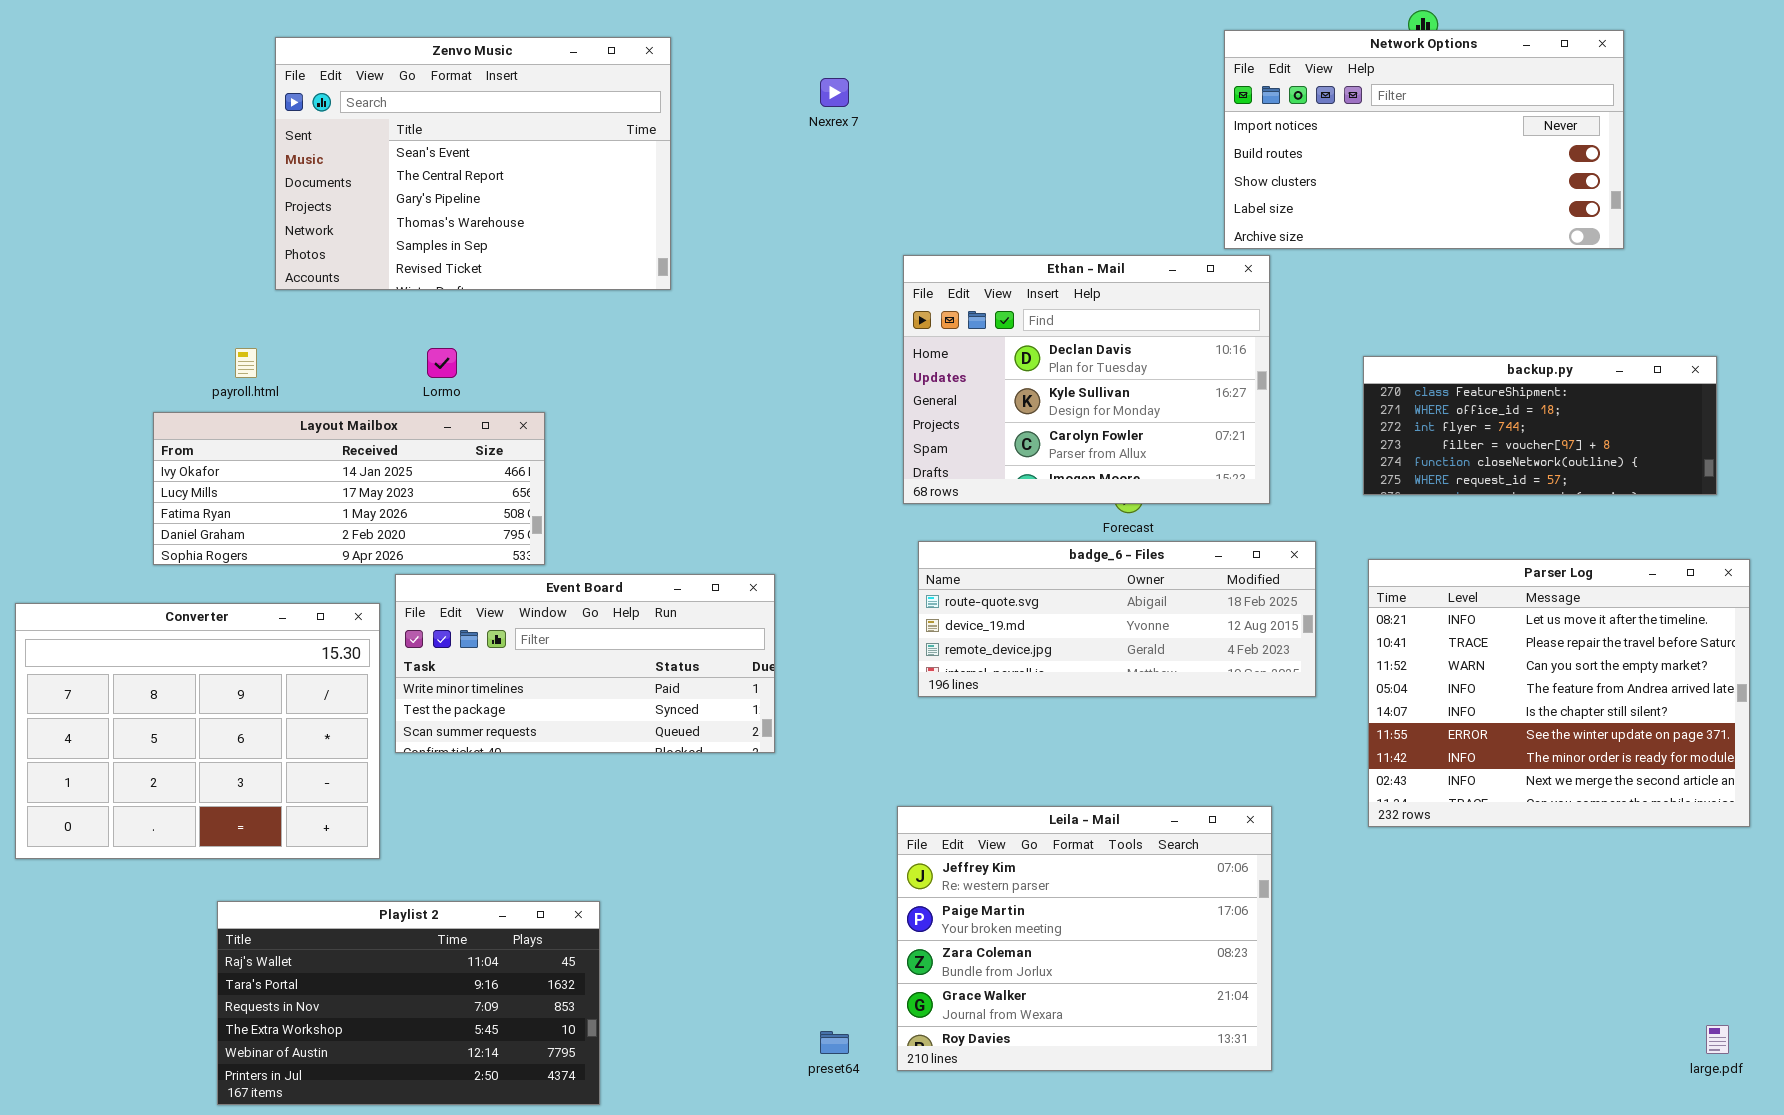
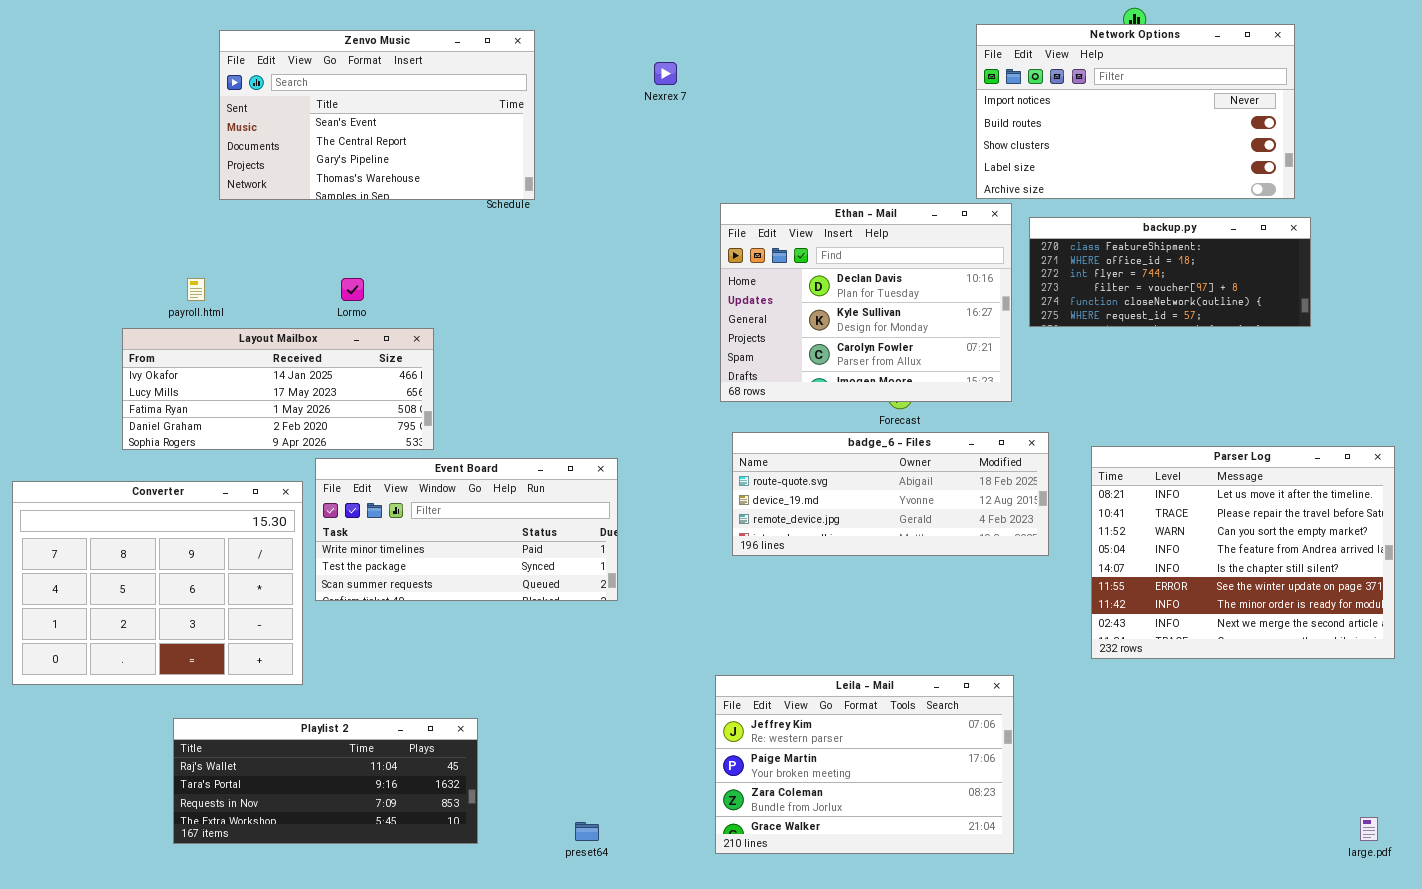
Zenvo Music: [275,37,671,290] -> [219,30,535,200], resized
backup.py: [1363,356,1717,495] -> [1029,217,1311,327], moved
Leila - Mail: [897,806,1272,1071] -> [715,675,1014,854], resized
Playlist 2: [217,901,600,1105] -> [173,718,478,844], resized
preset64: [820,1031,849,1054] -> [575,822,599,841], moved

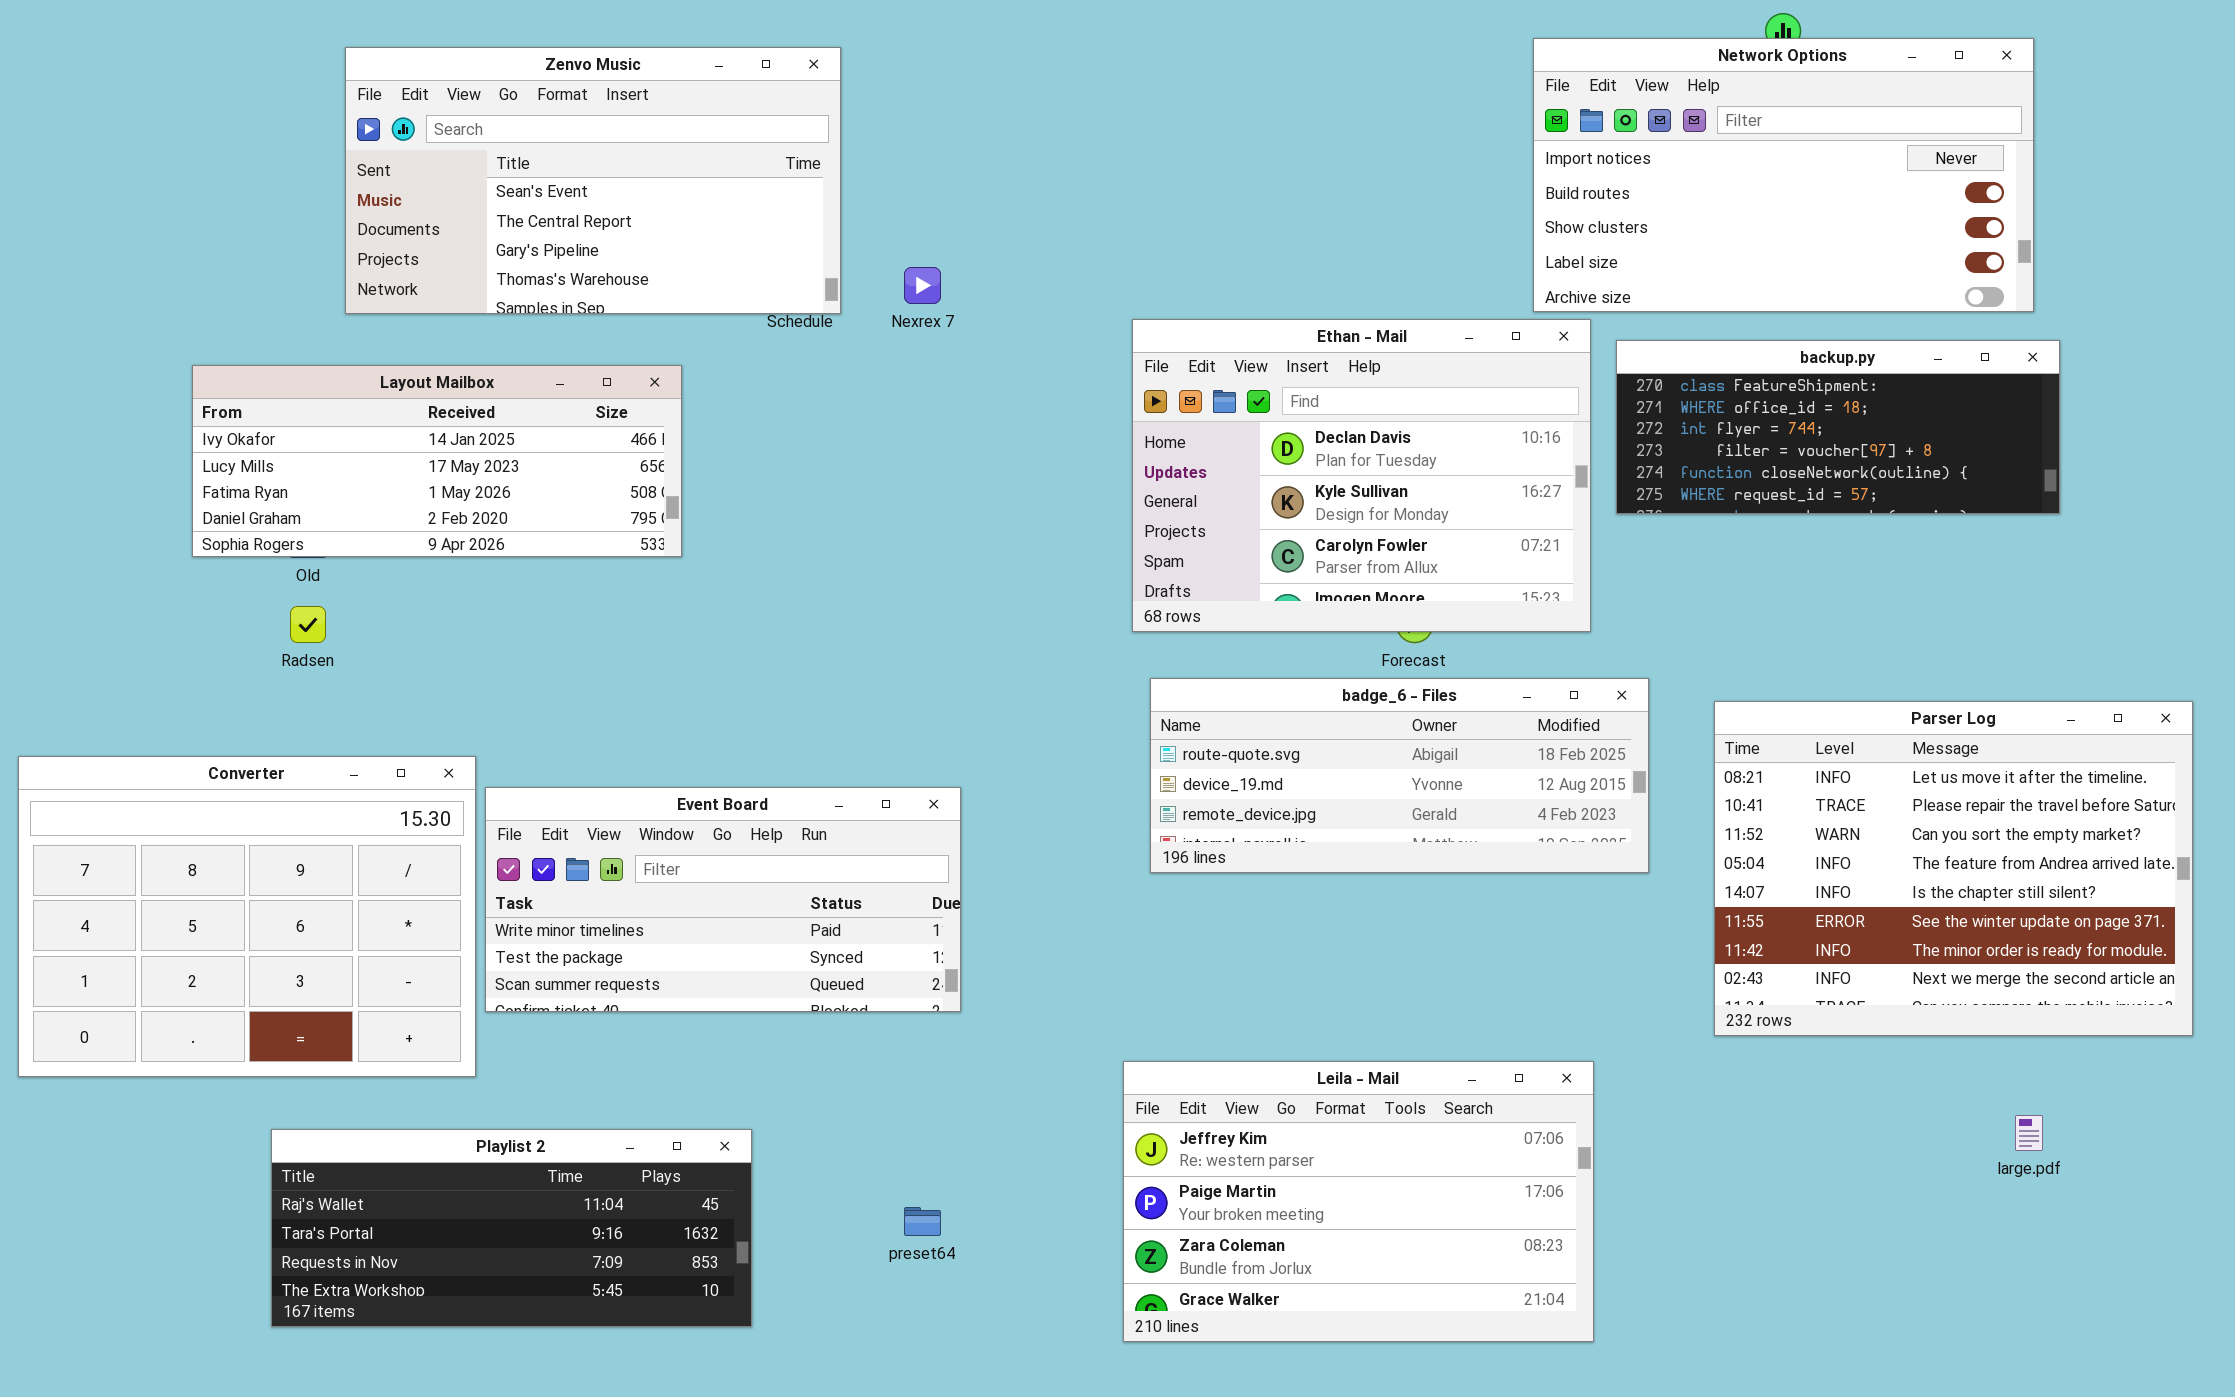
Nexrex 7: [654,62,677,85] -> [904,267,941,304], moved
Layout Mailbox: [122,328,434,450] -> [192,365,682,557], moved
Event Board: [315,458,618,601] -> [485,787,961,1012], moved
large.pdf: [1360,817,1378,841] -> [2015,1115,2043,1151], moved
preset64: [575,822,599,841] -> [904,1207,941,1236], moved

